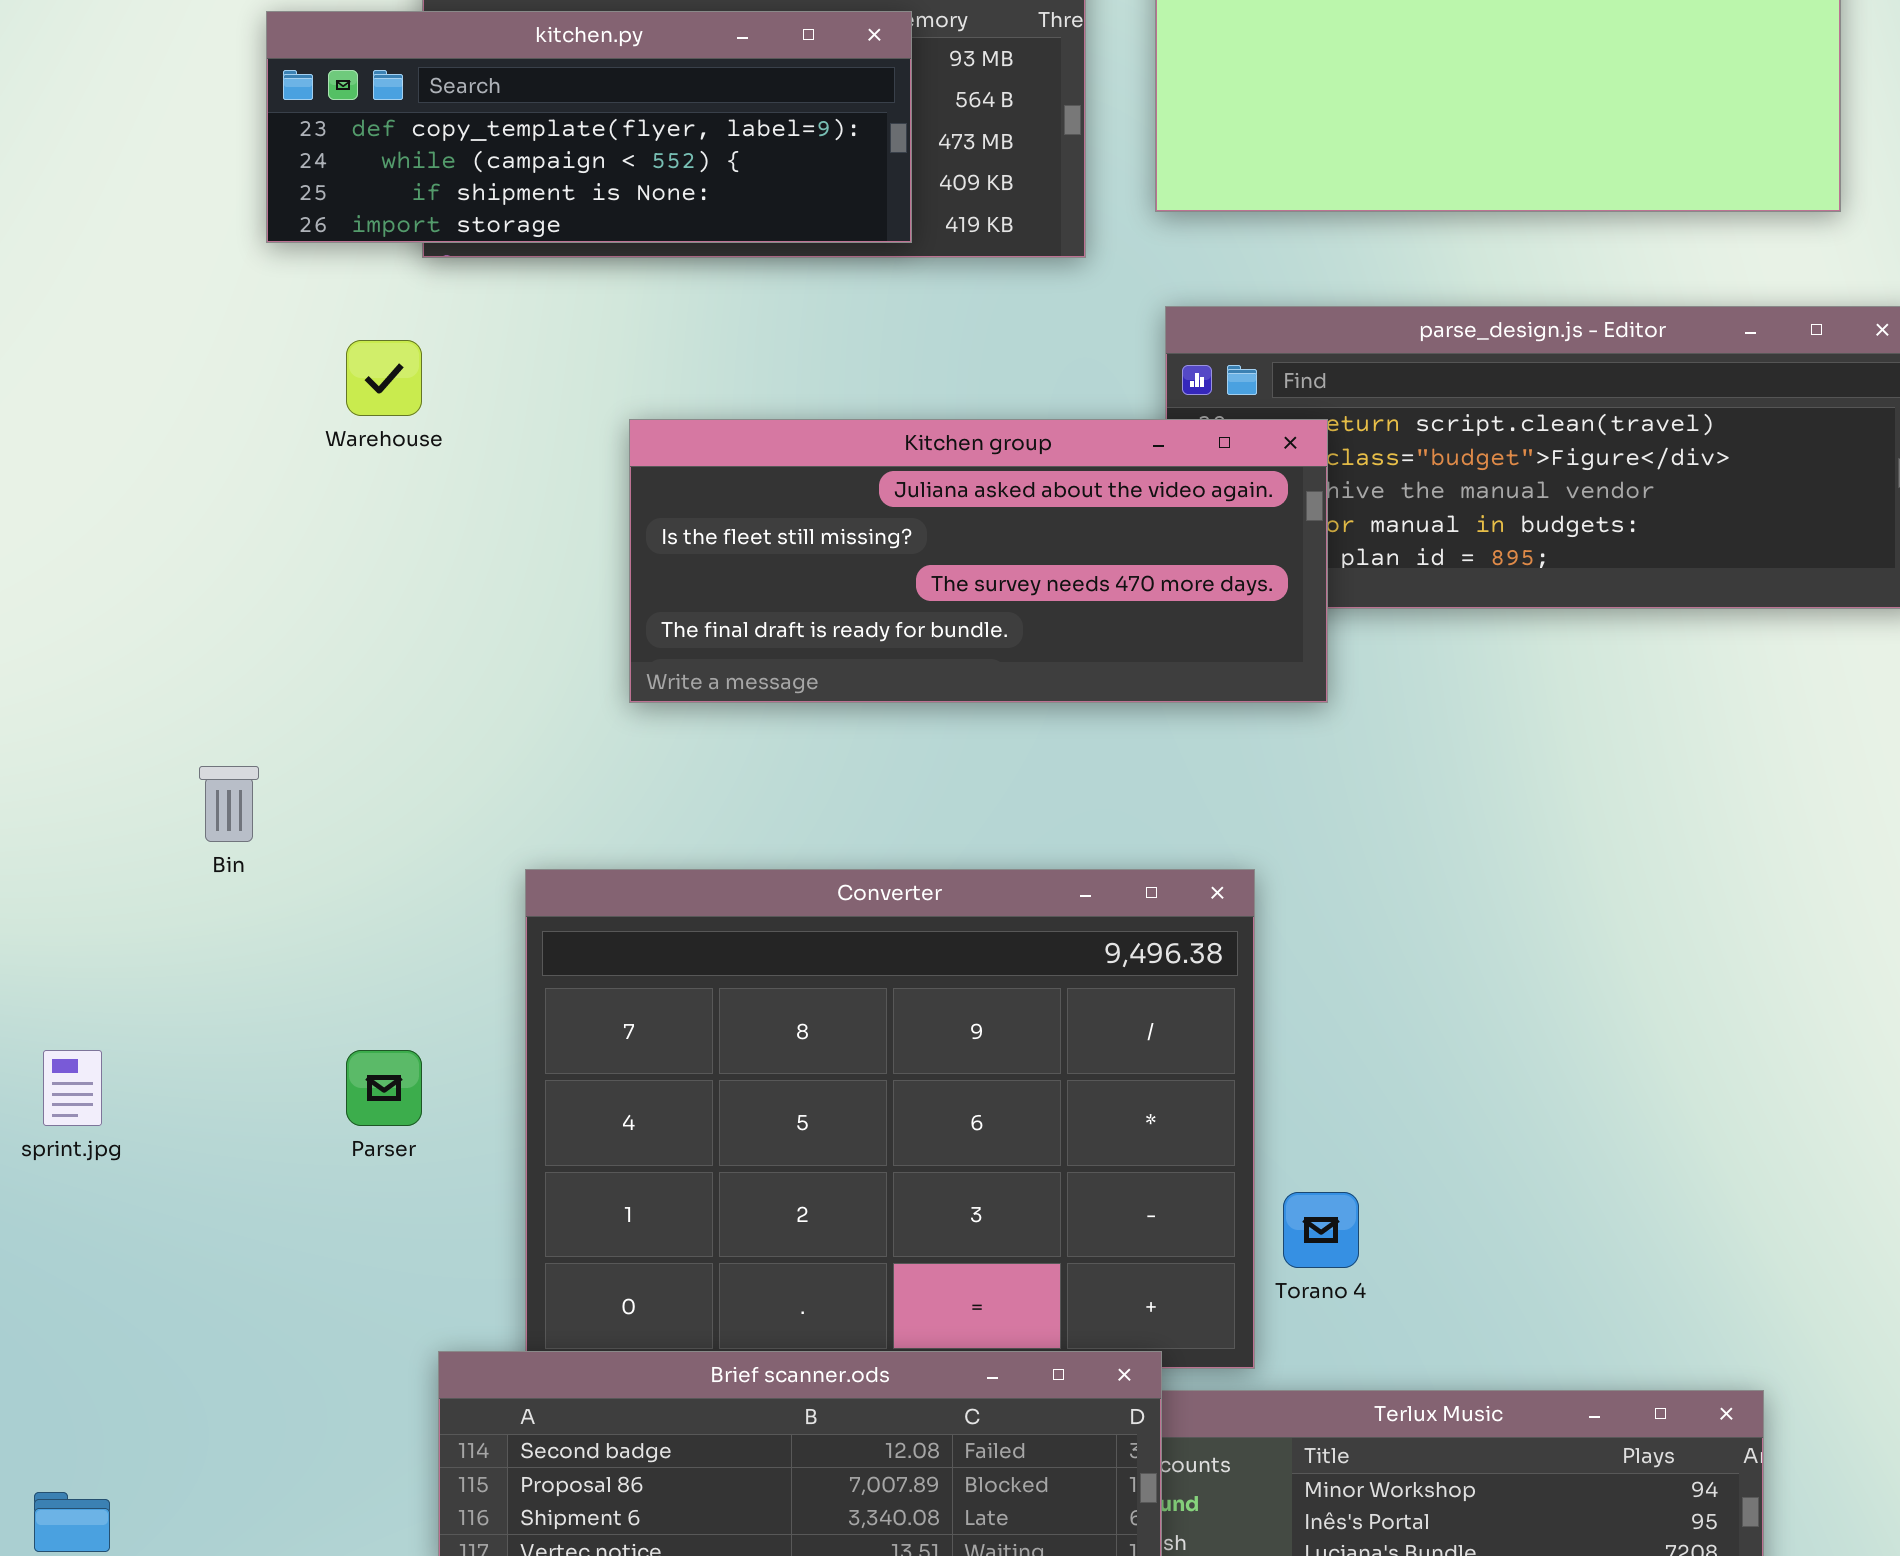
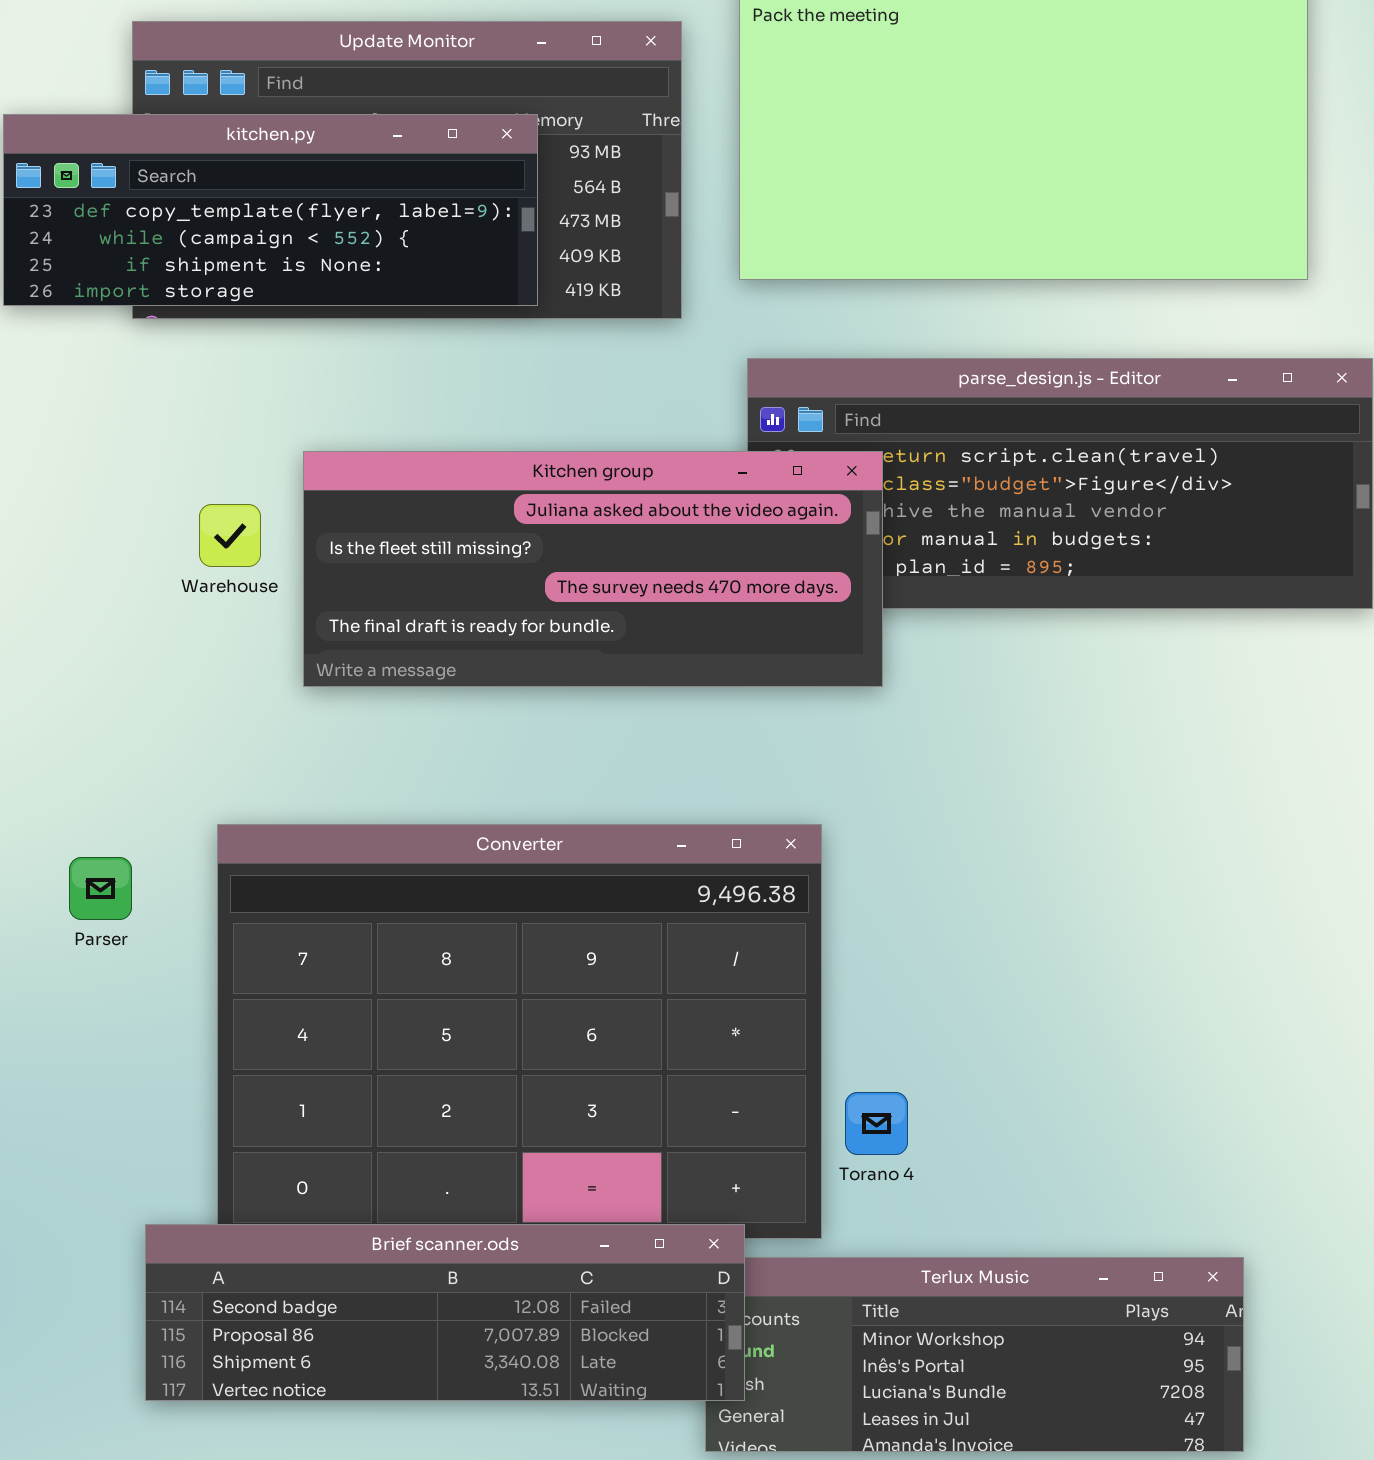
Warehouse: [346,340,422,416] -> [199,504,261,567], moved
Parser: [346,1050,422,1126] -> [69,857,132,920], moved

